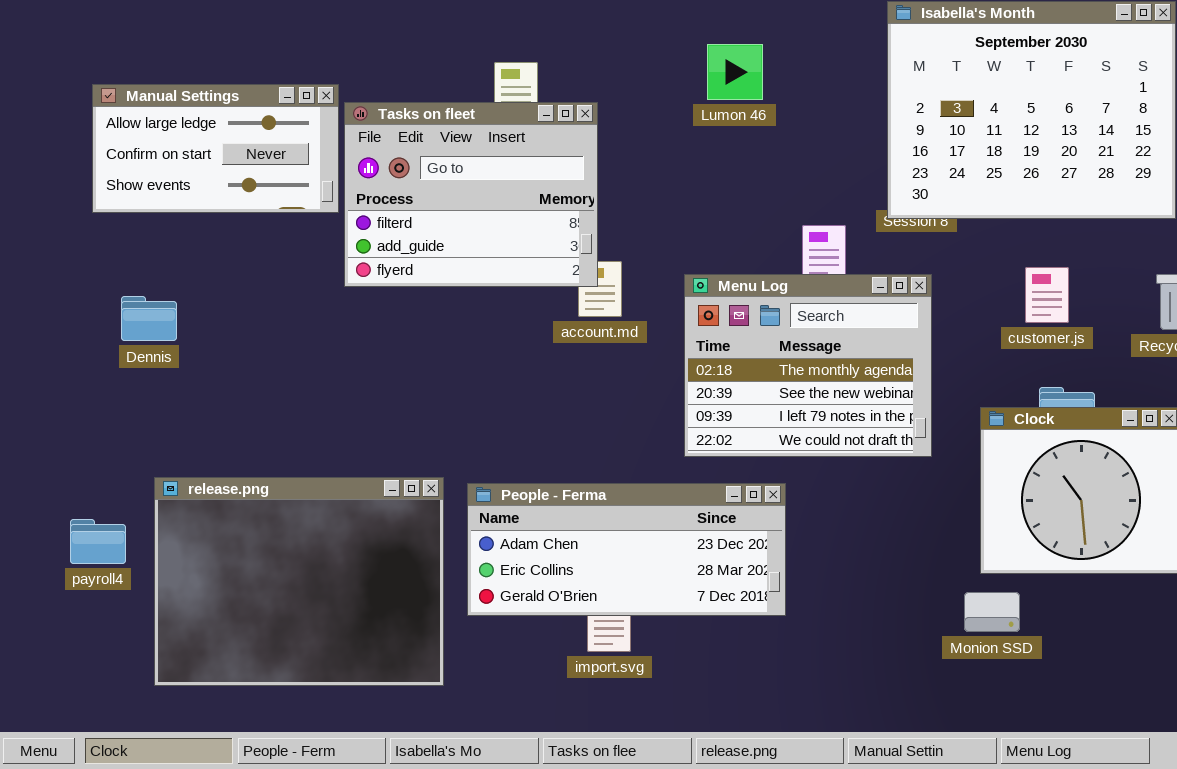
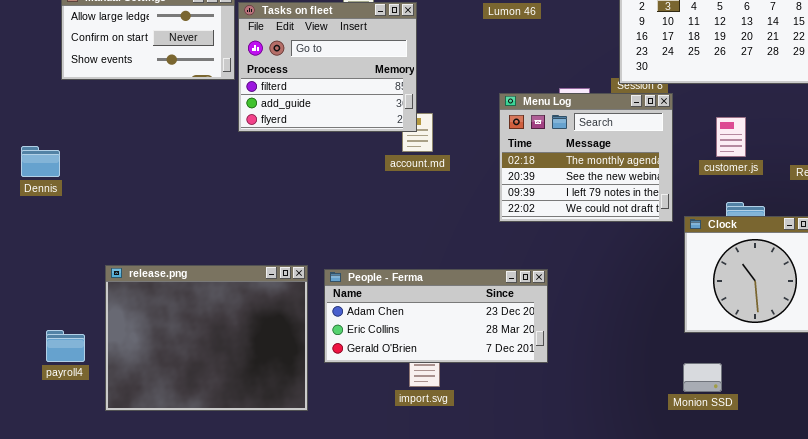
Menu Log: [684,274,932,457] -> [499,93,673,222], moved
Dennis: [121,296,177,341] -> [21,146,60,177], moved
payroll4: [70,519,126,564] -> [46,330,85,362], moved
Monion SSD: [964,592,1020,632] -> [683,363,722,392], moved

